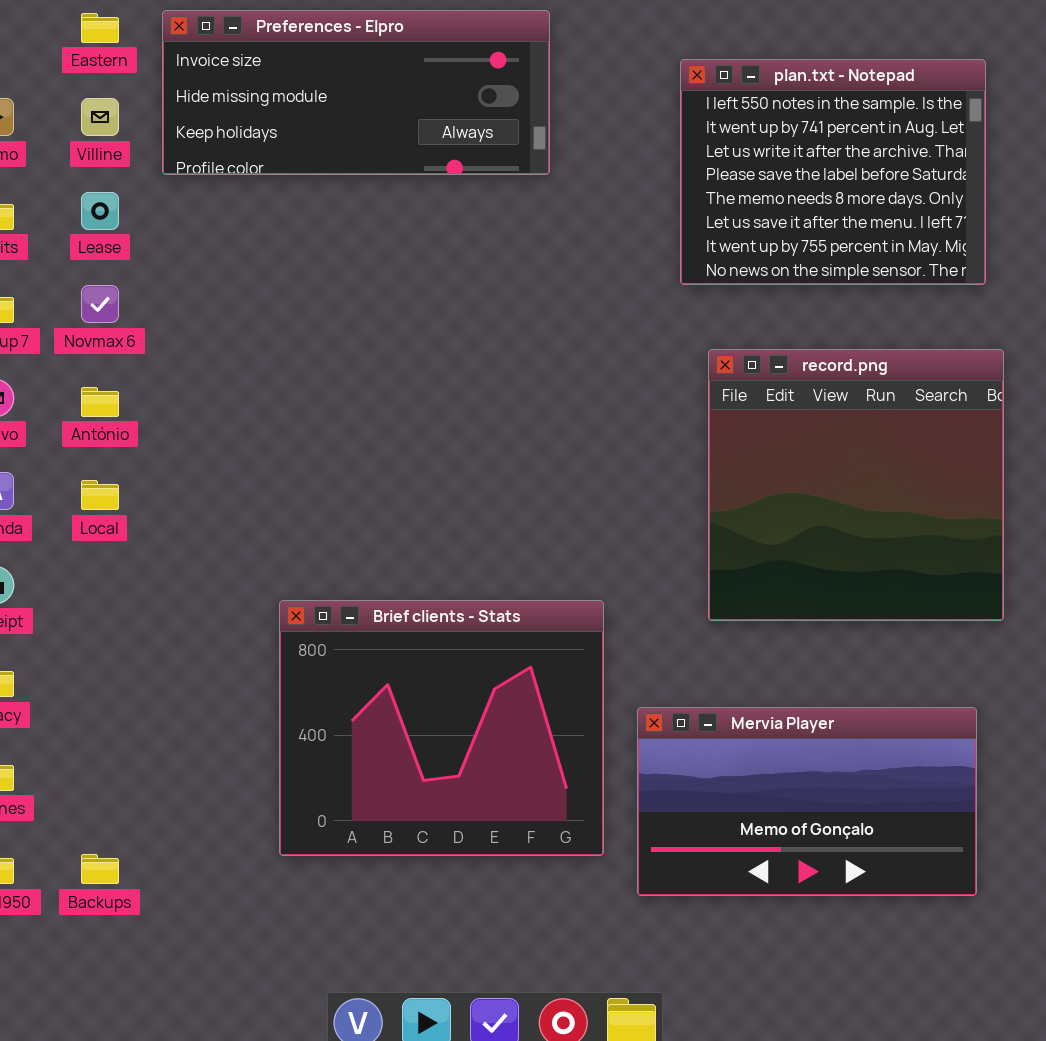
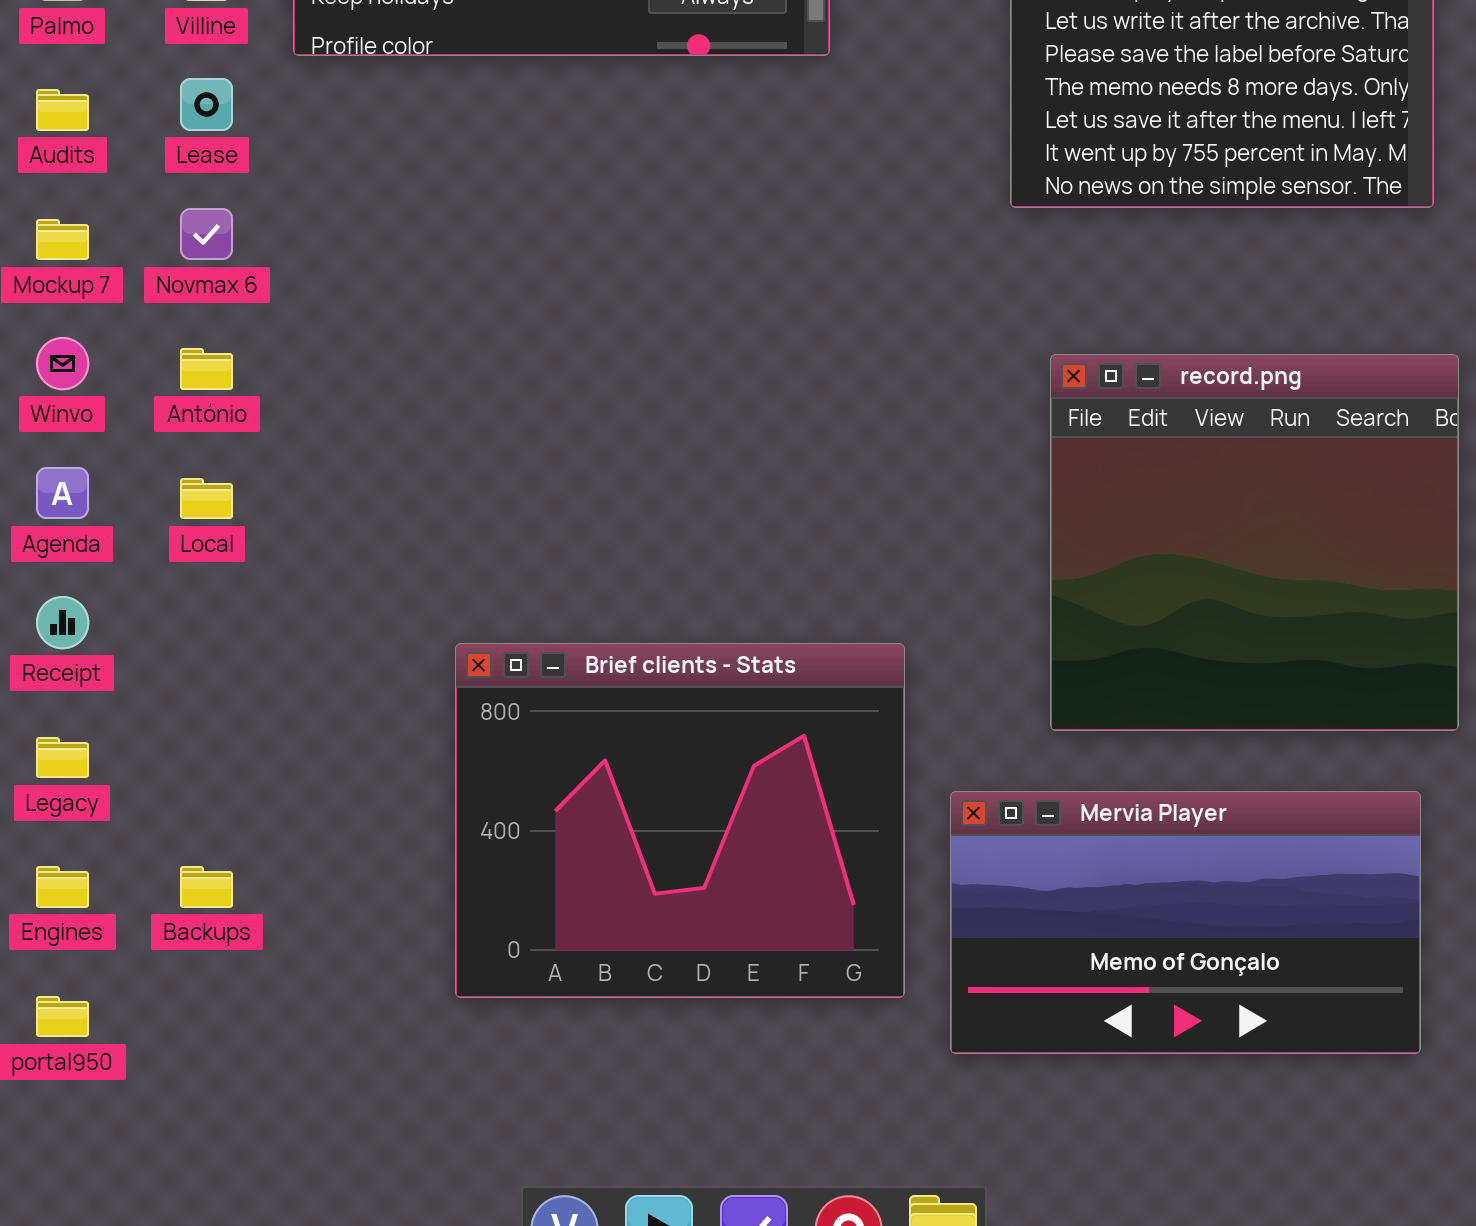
record.png: [708,349,1004,621] -> [1050,354,1459,731], moved
Backups: [81,854,119,884] -> [180,866,233,908], moved

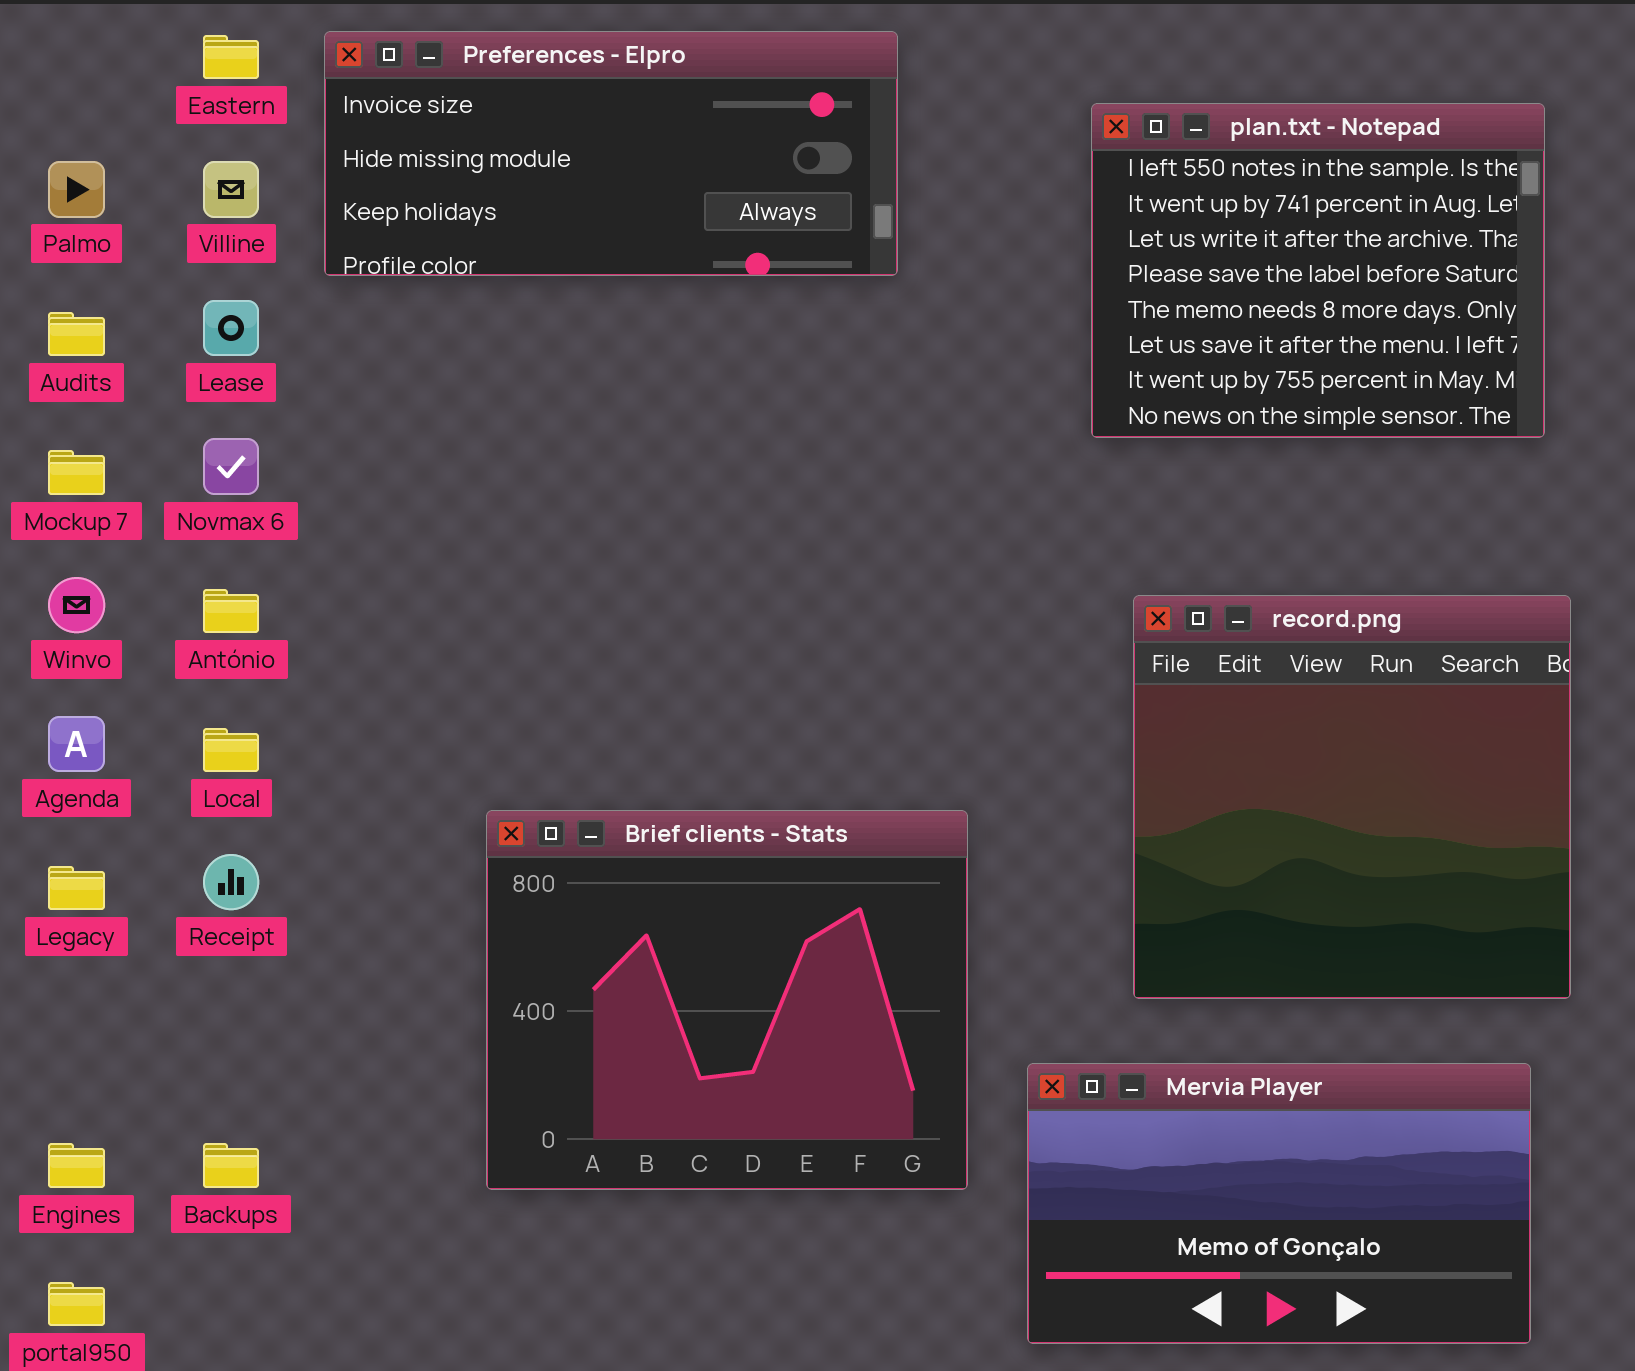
Receipt: [36,596,89,649] -> [203,854,259,910], moved
Brief clients - Stats: [455,643,905,998] -> [486,810,968,1190], moved
Legacy: [36,737,89,778] -> [48,866,105,910], moved

